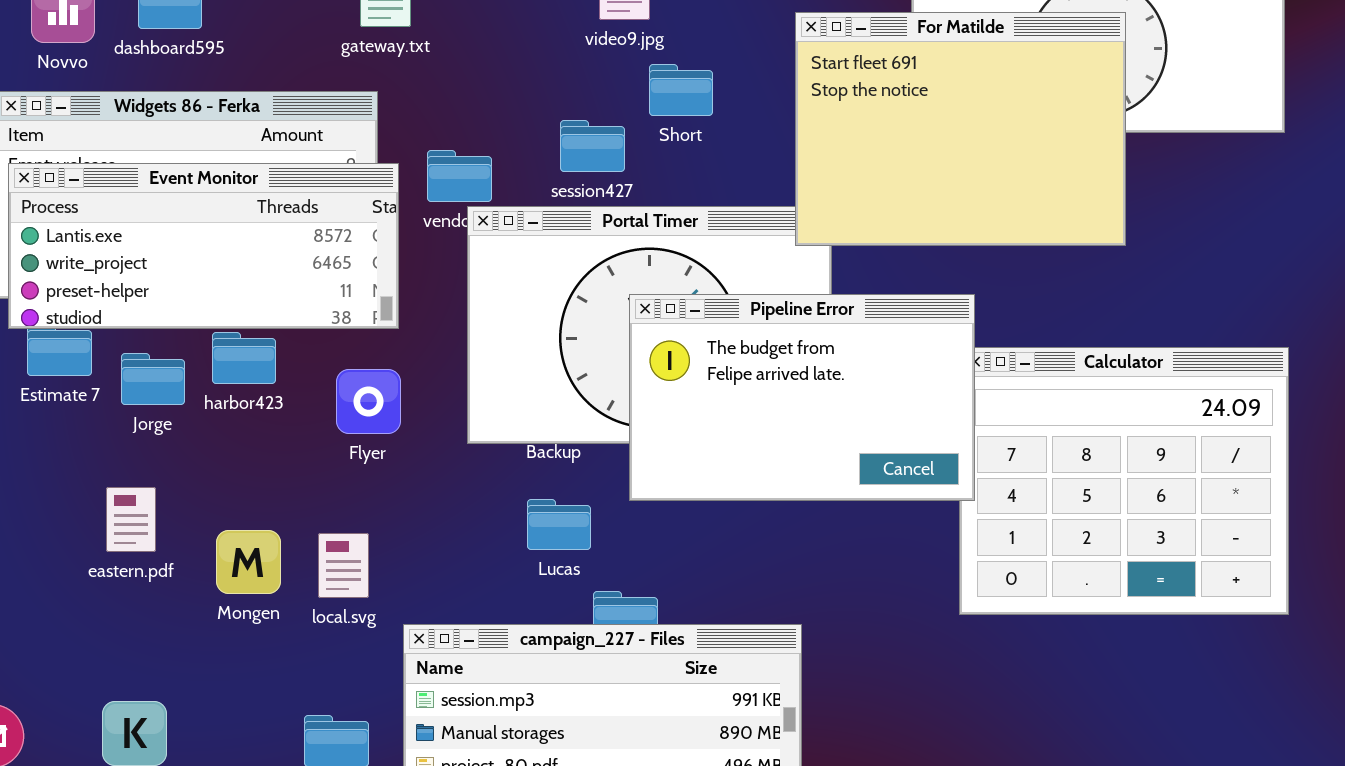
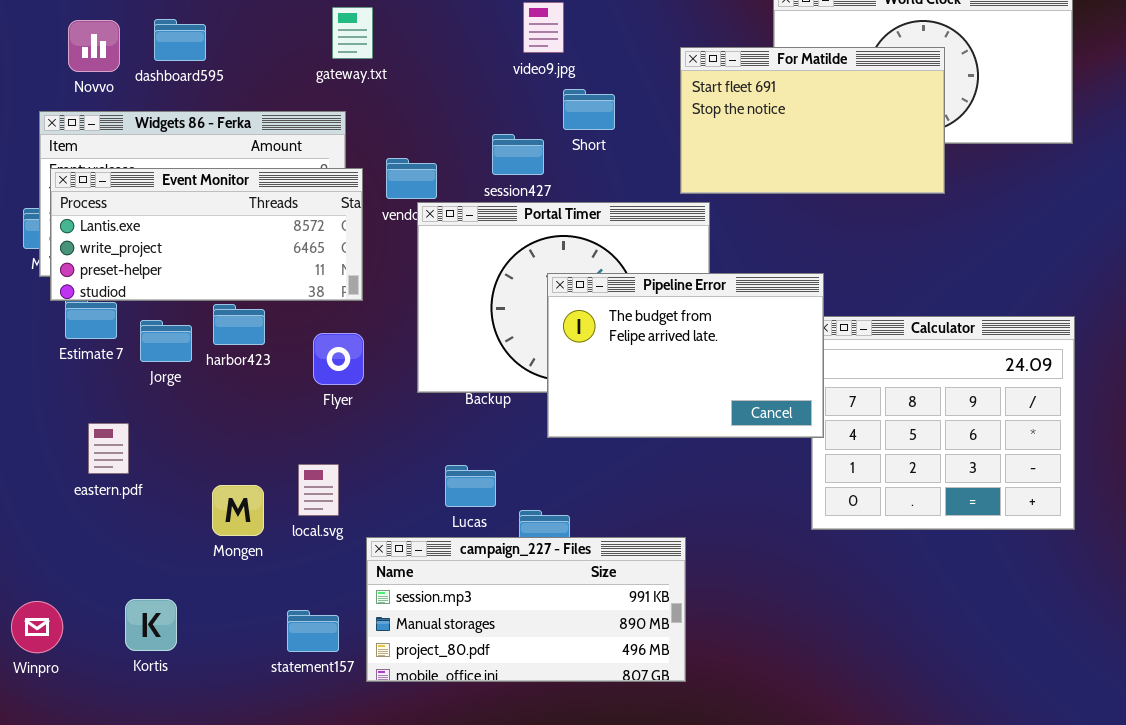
For Matilde: [795,12,1126,246] -> [680,47,945,194], resized
eastern.pdf: [106,487,156,552] -> [88,423,129,474], moved
Lucas: [527,499,591,550] -> [445,465,496,507], moved
Mongen: [216,530,281,594] -> [212,485,264,536], moved

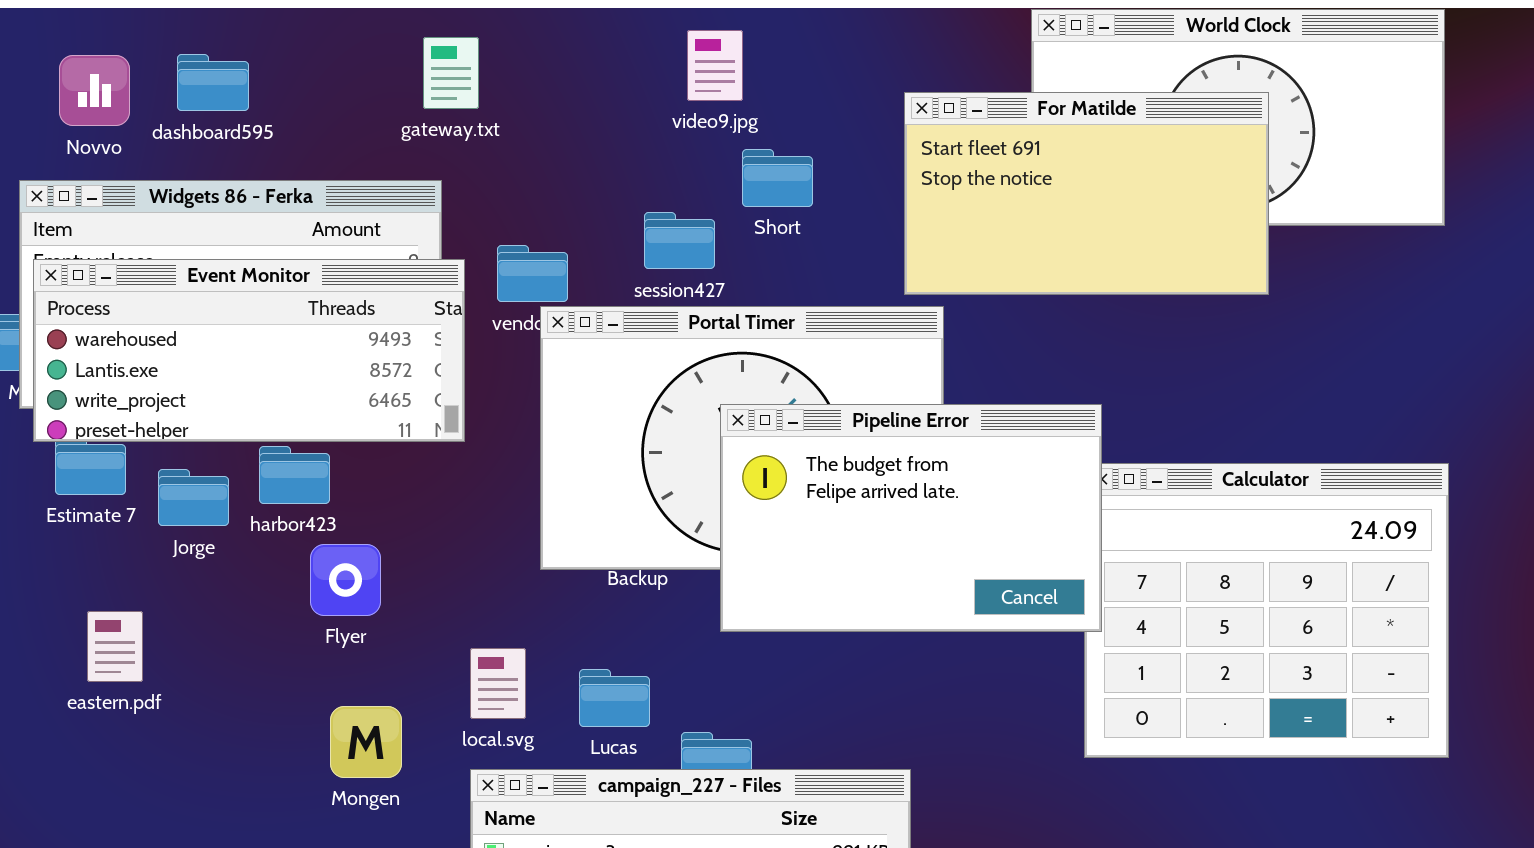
Event Monitor: [50,168,363,301] -> [33,259,465,442], scrolled up 1 row
Flyer: [313,333,364,385] -> [310,544,381,616], moved
local.svg: [298,464,339,516] -> [470,648,526,719], moved
Mongen: [212,485,264,536] -> [330,706,402,778], moved

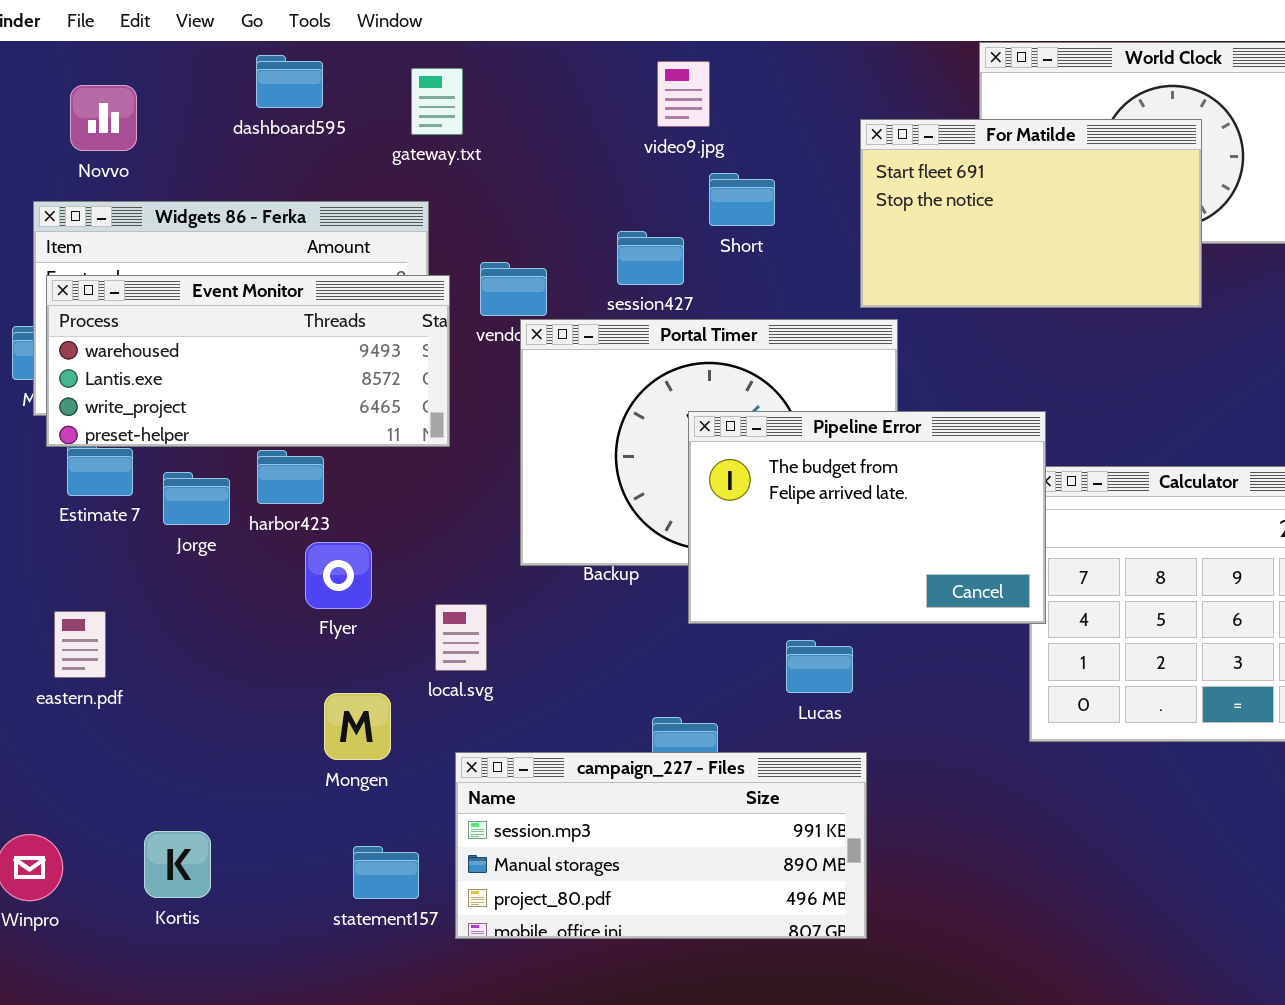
dashboard595: [177,54,249,111] -> [256,55,323,108], moved
eastern.pdf: [87,611,143,682] -> [54,611,106,678], moved
local.svg: [470,648,526,719] -> [435,604,487,671], moved
Lucas: [579,669,650,727] -> [786,640,853,693], moved

